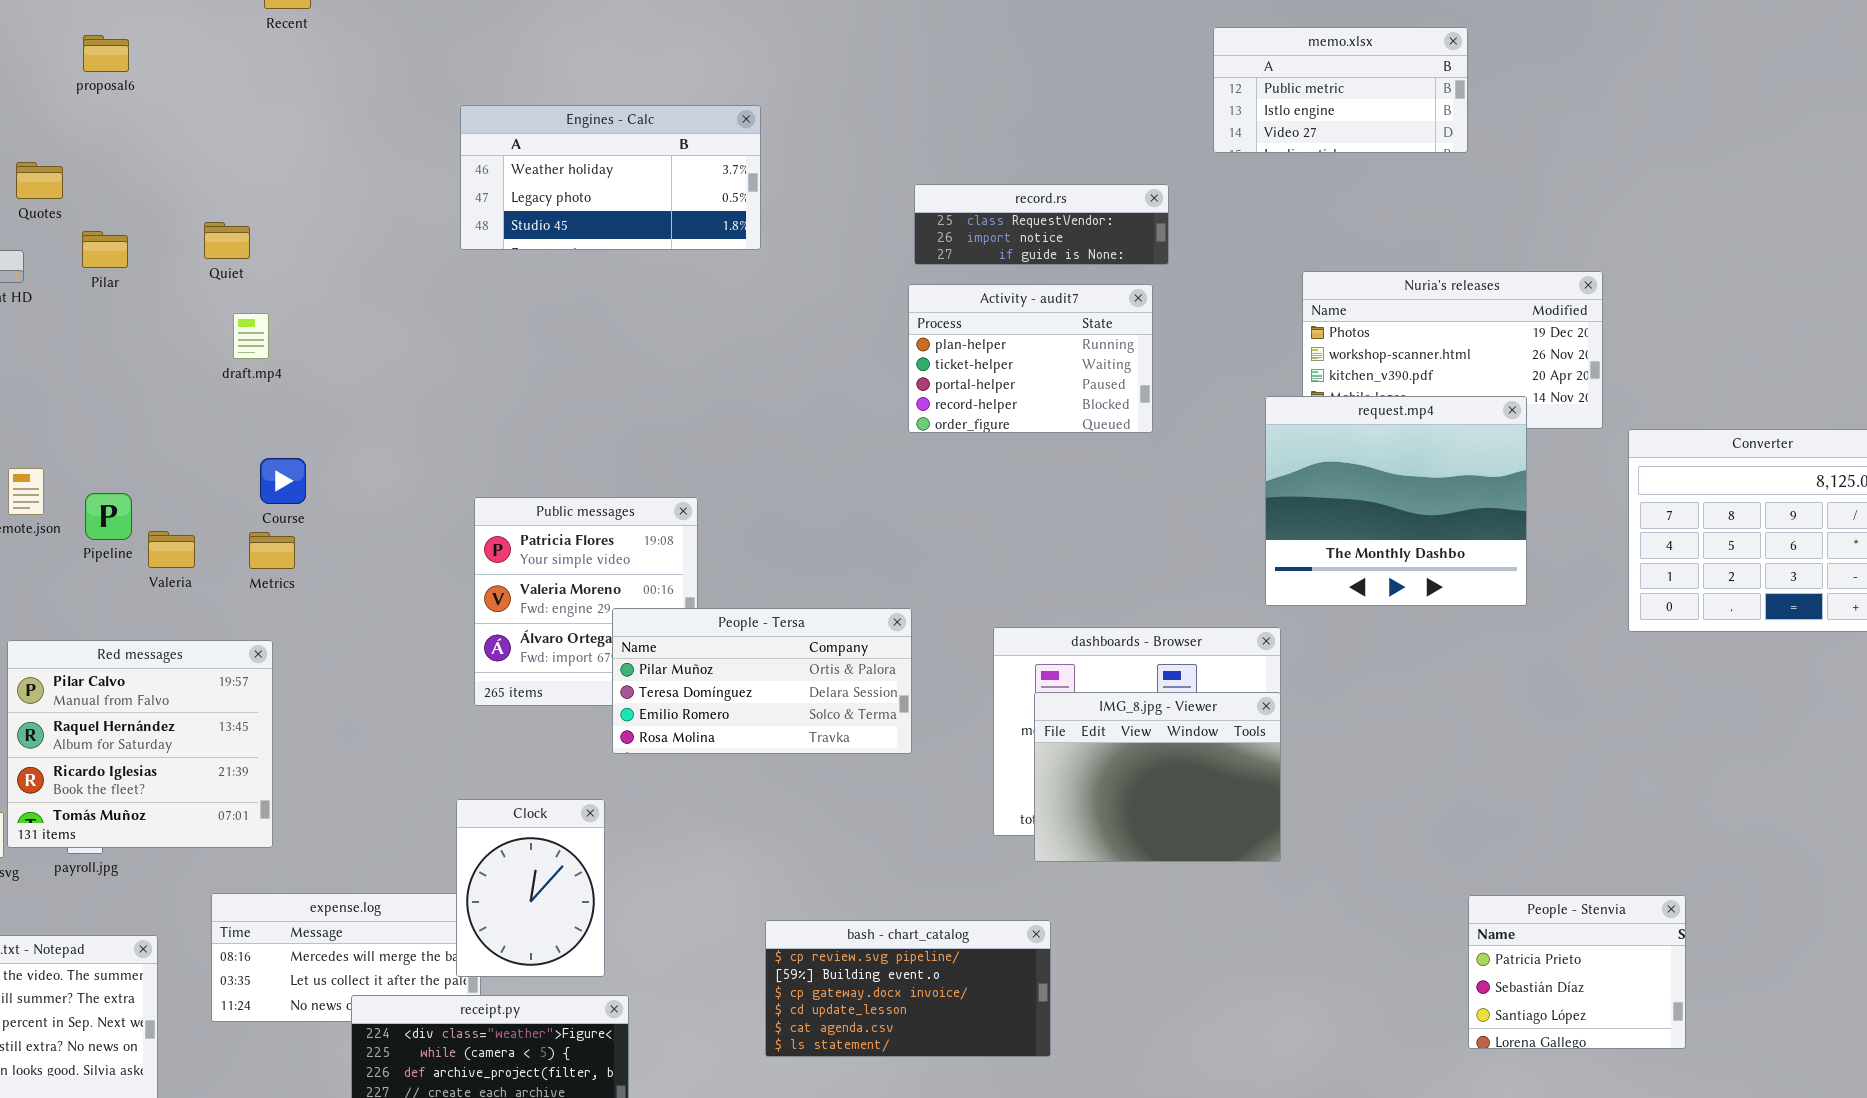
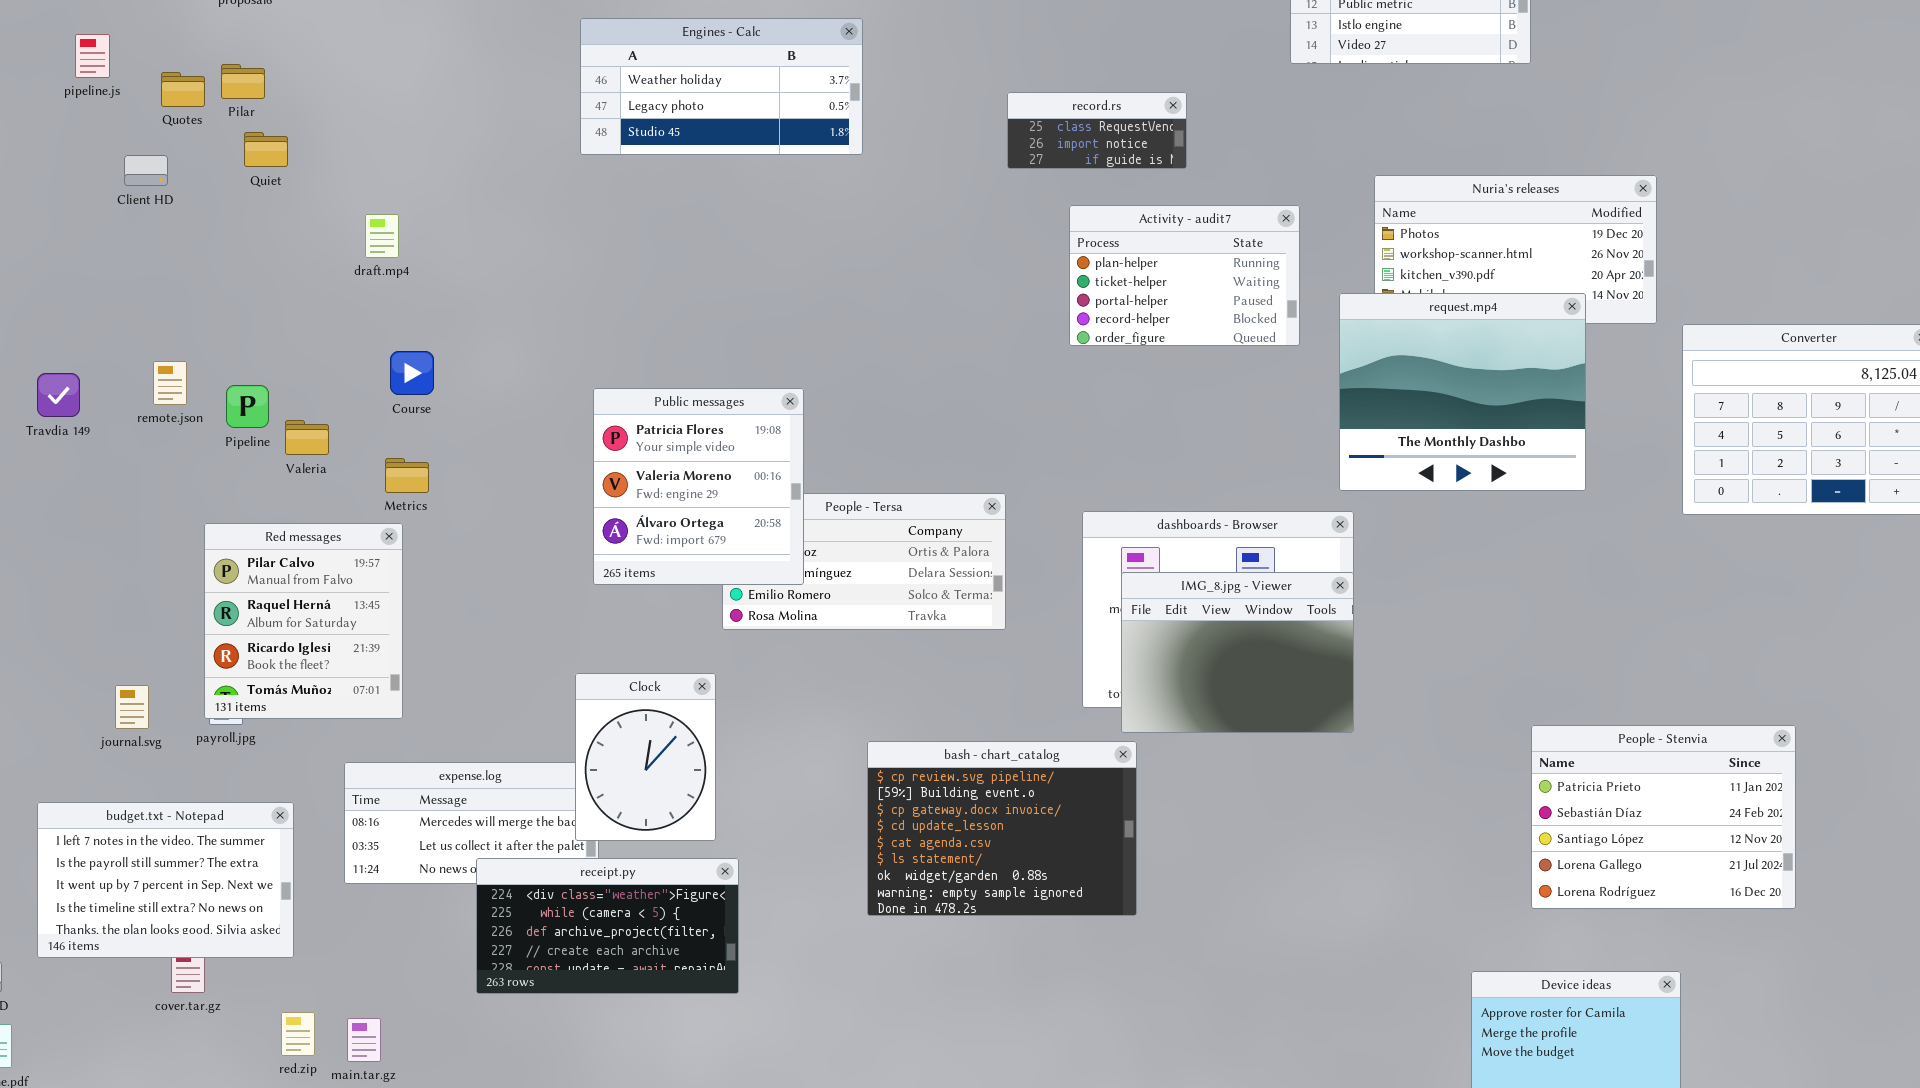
record.rs: [914,184,1169,265] -> [1007,92,1187,169], resized
Quiet: [204,222,250,259] -> [244,132,288,167], moved
Pilar: [82,231,128,268] -> [221,64,265,99], moved
Activity - audit7: [908,284,1153,433] -> [1069,205,1300,346], moved
Public messages: [474,497,698,706] -> [593,388,804,585], raised
Metrics: [249,532,295,569] -> [385,458,429,493], moved
Red messages: [7,640,273,848] -> [204,523,403,719], resized
People - Stenvia: [1468,895,1686,1049] -> [1531,725,1796,909], resized
bash - chart_catalog: [765,920,1051,1057] -> [867,741,1137,916], resized

